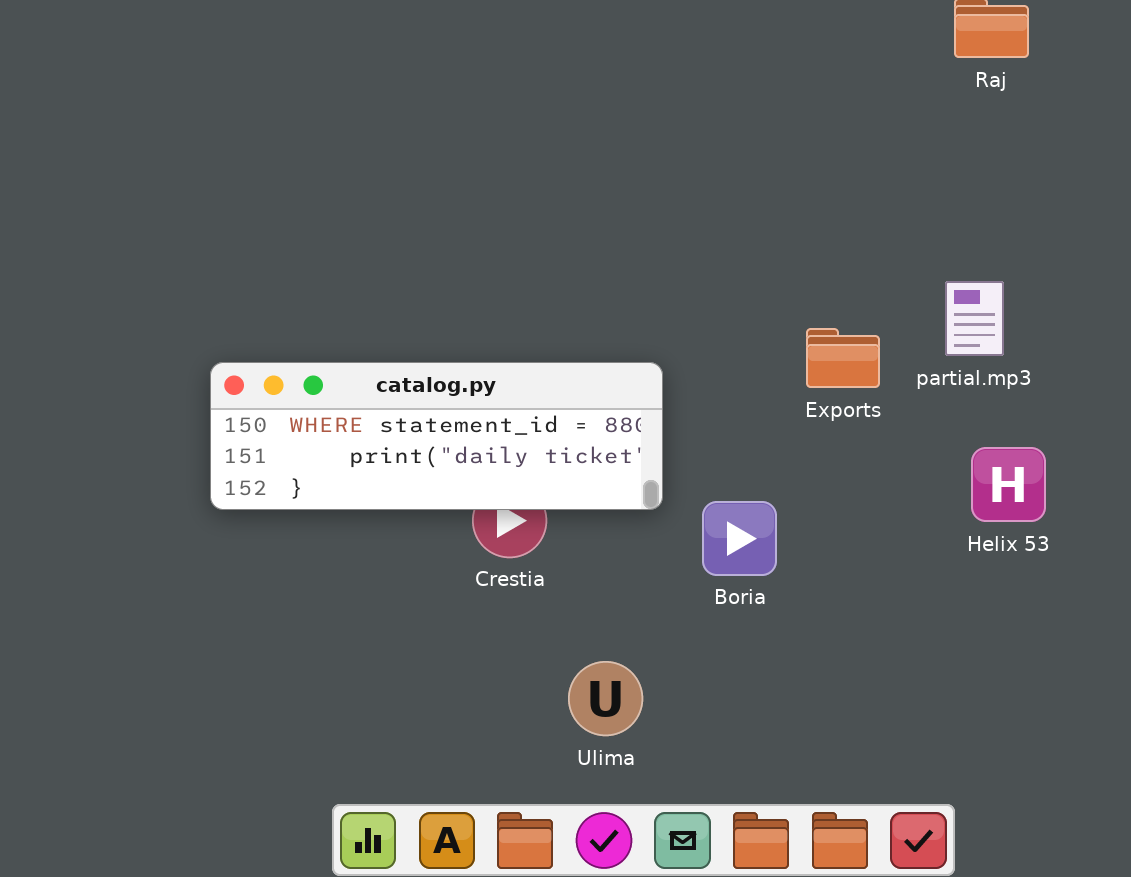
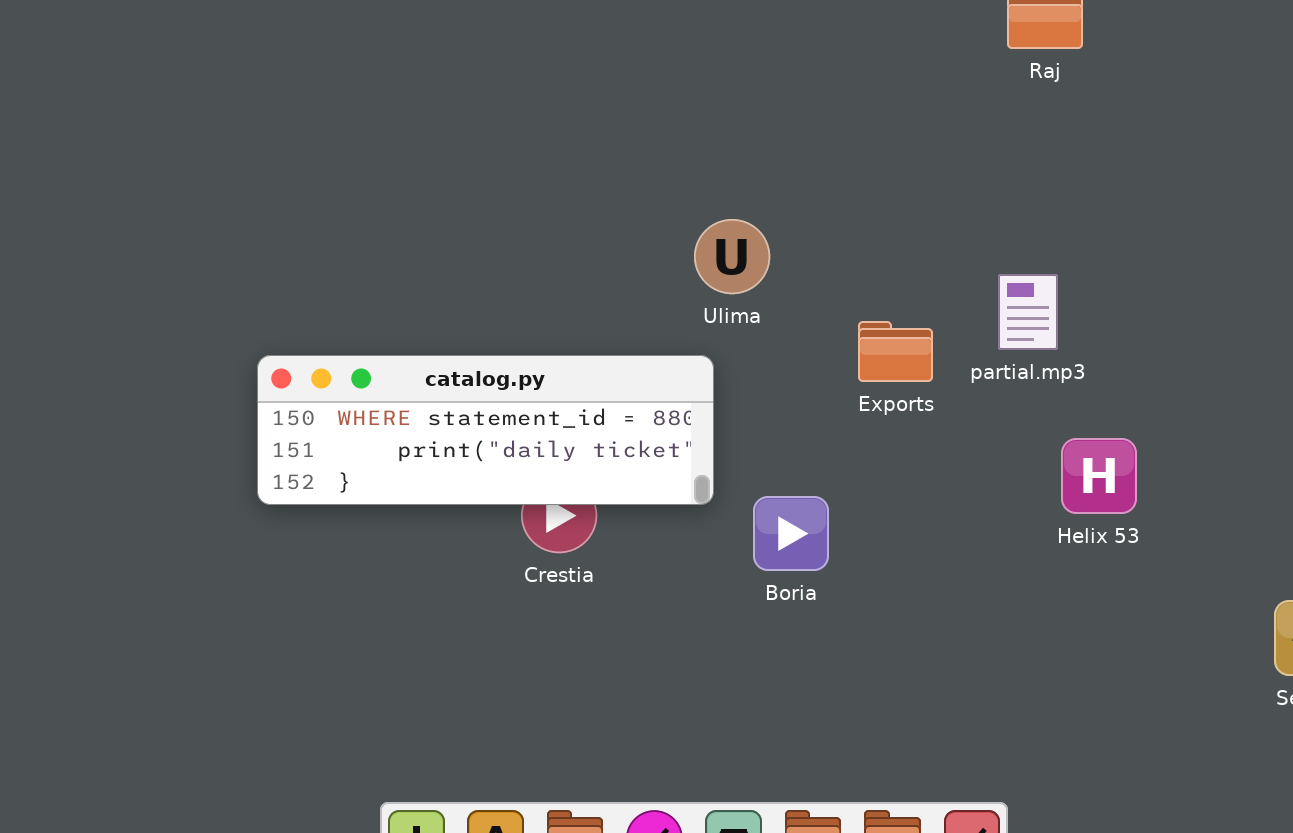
Helix 53: [971,447,1046,522] -> [1061,438,1137,514], moved
Ulima: [568,661,643,736] -> [694,219,770,294], moved

